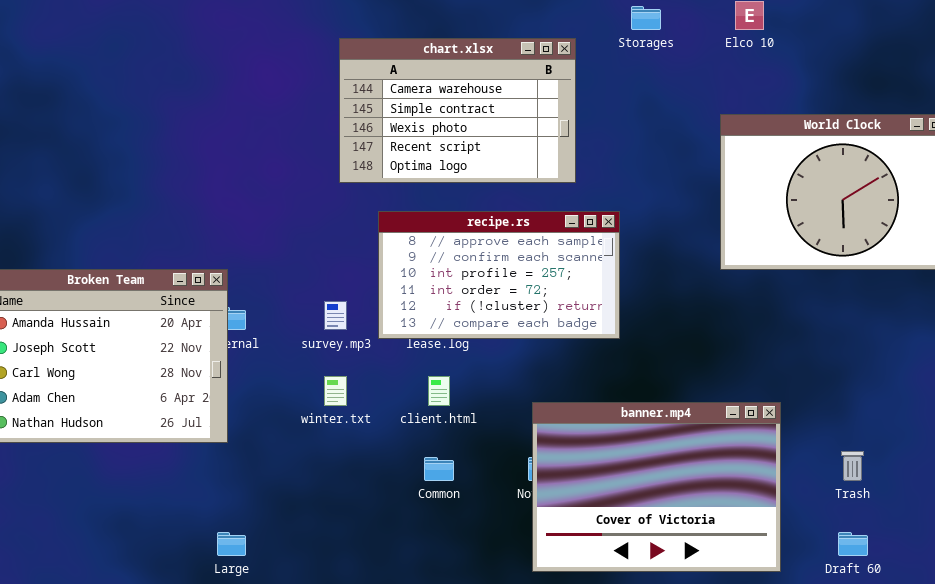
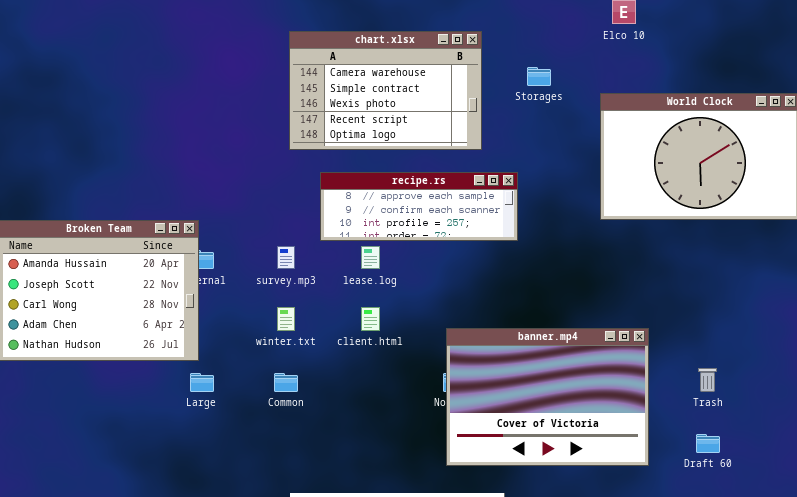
Storages: [631,6,661,30] -> [527,67,551,86], moved
recipe.rs: [378,211,620,339] -> [320,172,518,241], resized
Common: [424,457,454,481] -> [274,373,298,392], moved
Large: [217,532,246,556] -> [190,373,214,392], moved

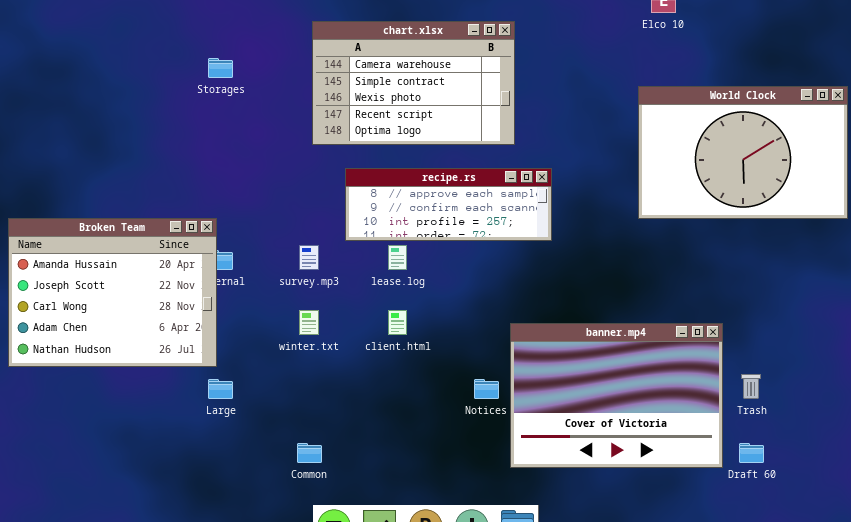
Storages: [527,67,551,86] -> [208,58,233,78], moved
banner.mp4: [446,328,649,466] -> [510,323,723,468], moved
Common: [274,373,298,392] -> [297,443,322,463], moved

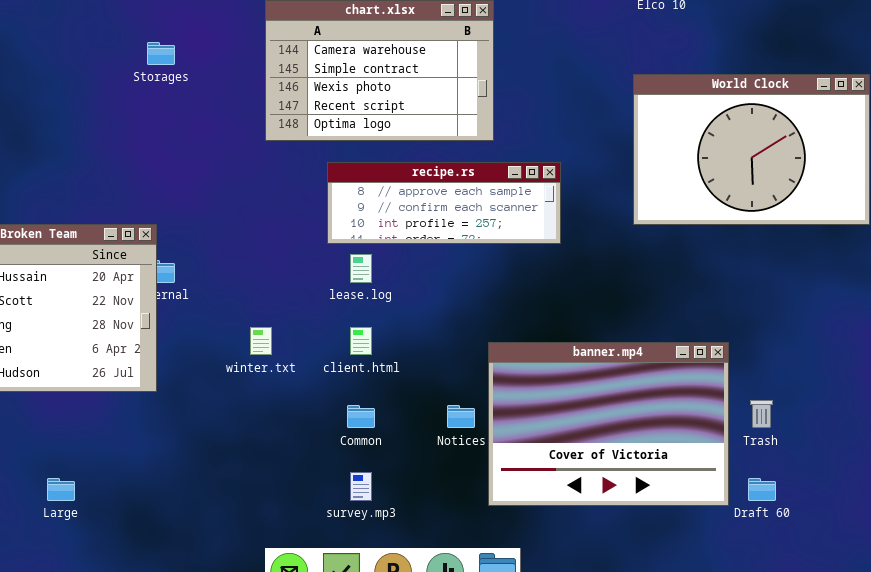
recipe.rs: [345,168,552,241] -> [327,162,561,244], moved
survey.mp3: [299,245,319,270] -> [350,472,372,501], moved
Large: [208,379,233,399] -> [47,478,75,501], moved
Common: [297,443,322,463] -> [347,405,375,428], moved

